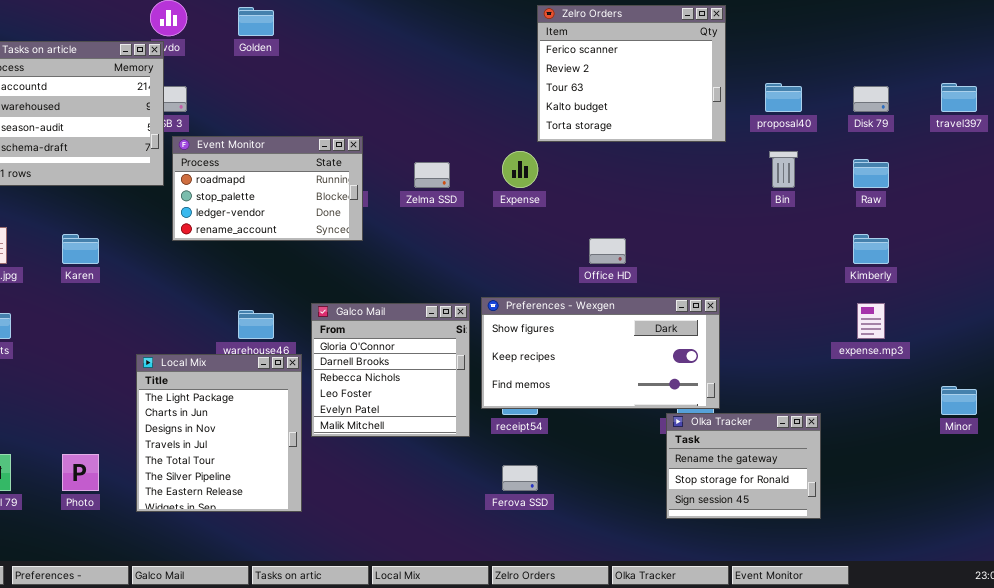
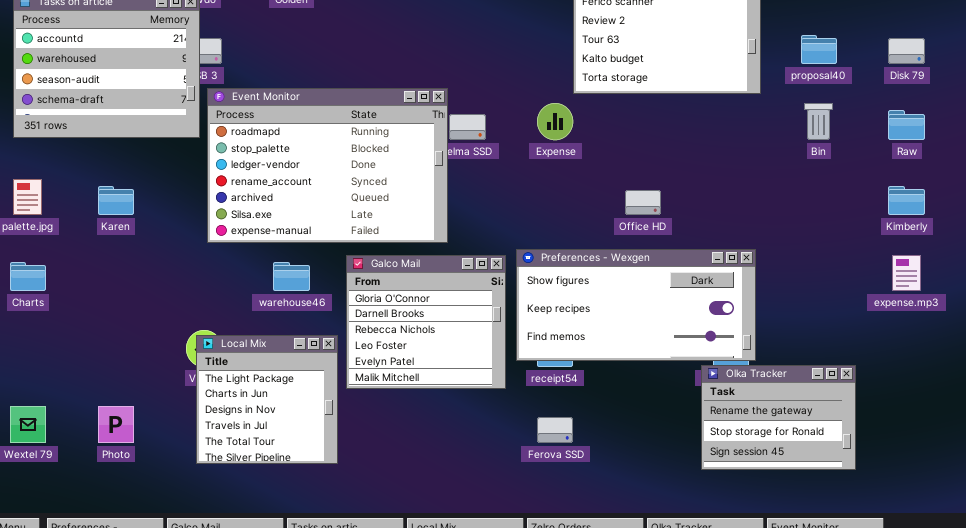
Event Monitor: [172,136,363,241] -> [207,88,448,243], resized
Local Mix: [136,354,302,512] -> [196,335,338,464], resized

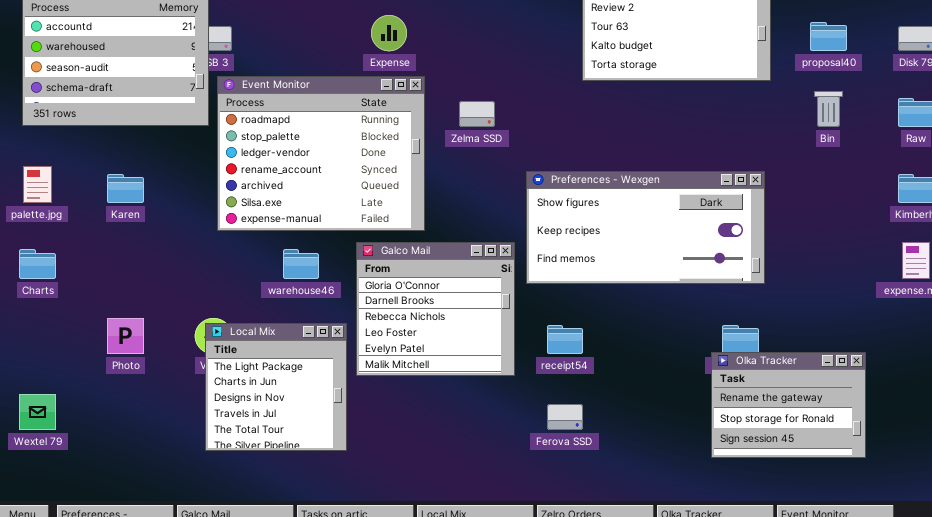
Event Monitor: [207,88,448,243] -> [217,76,425,231], resized
Expense: [537,103,573,140] -> [371,15,407,51], moved
Preferences - Wexgen: [516,249,756,361] -> [526,171,765,284], moved
Photo: [98,406,134,443] -> [107,318,144,354], moved

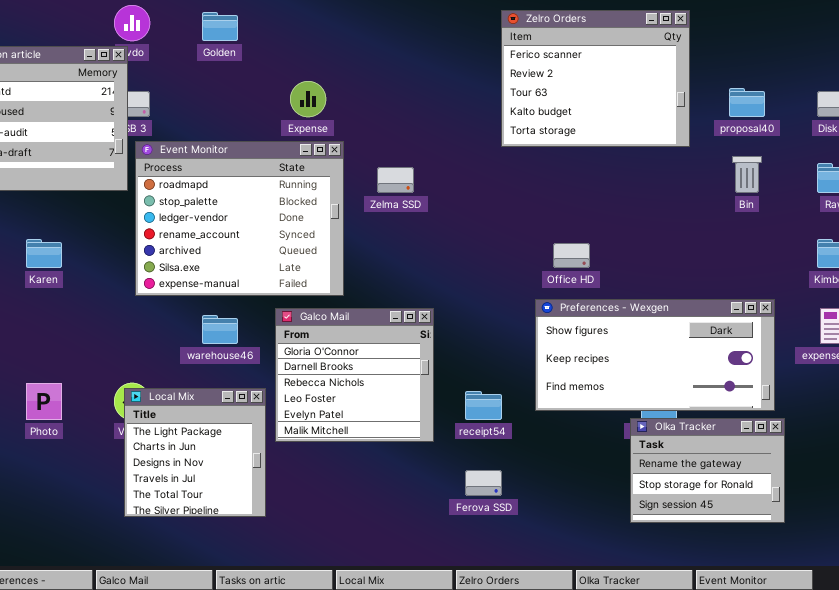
Preferences - Wexgen: [526,171,765,284] -> [535,299,775,411], moved

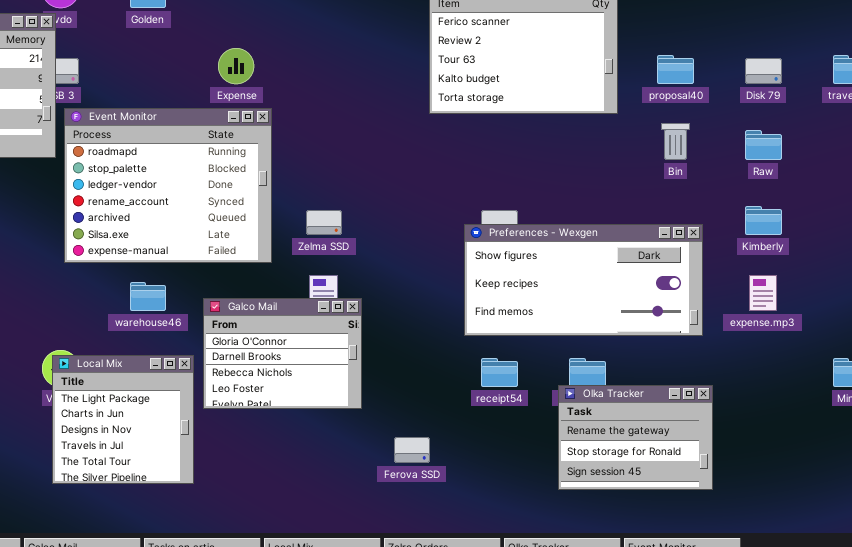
Zelma SSD: [377,167,414,193] -> [306,210,342,235], moved
Preferences - Wexgen: [535,299,775,411] -> [464,224,703,336], moved
Galco Mail: [275,308,434,442] -> [203,298,362,409], resized
receipt54: [465,391,502,420] -> [481,358,518,387], moved

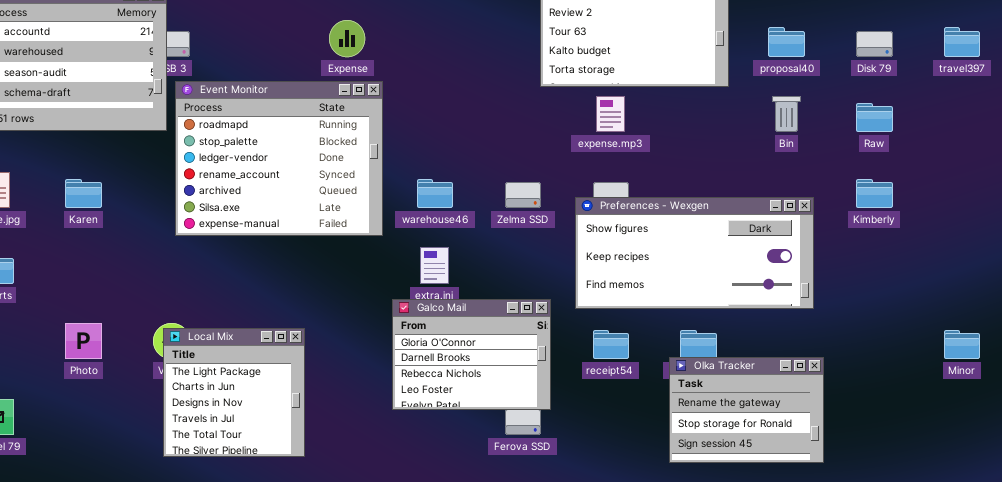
Zelma SSD: [306,210,342,235] -> [505,182,541,208], moved
expense.mp3: [749,275,777,311] -> [596,96,625,132], moved
warehouse46: [130,282,166,311] -> [417,179,453,208], moved
Galco Mail: [203,298,362,409] -> [392,299,551,410], moved

